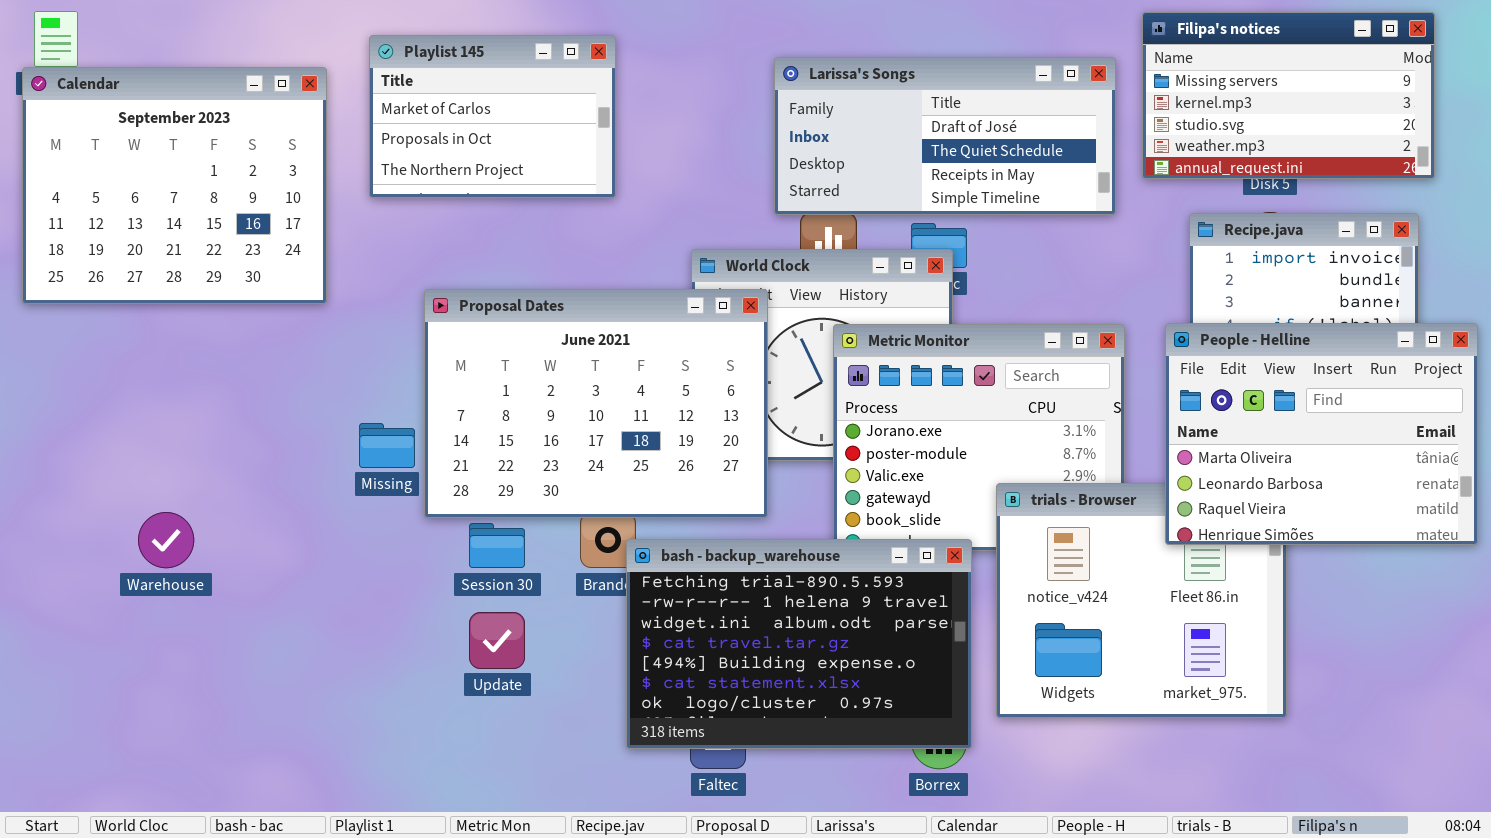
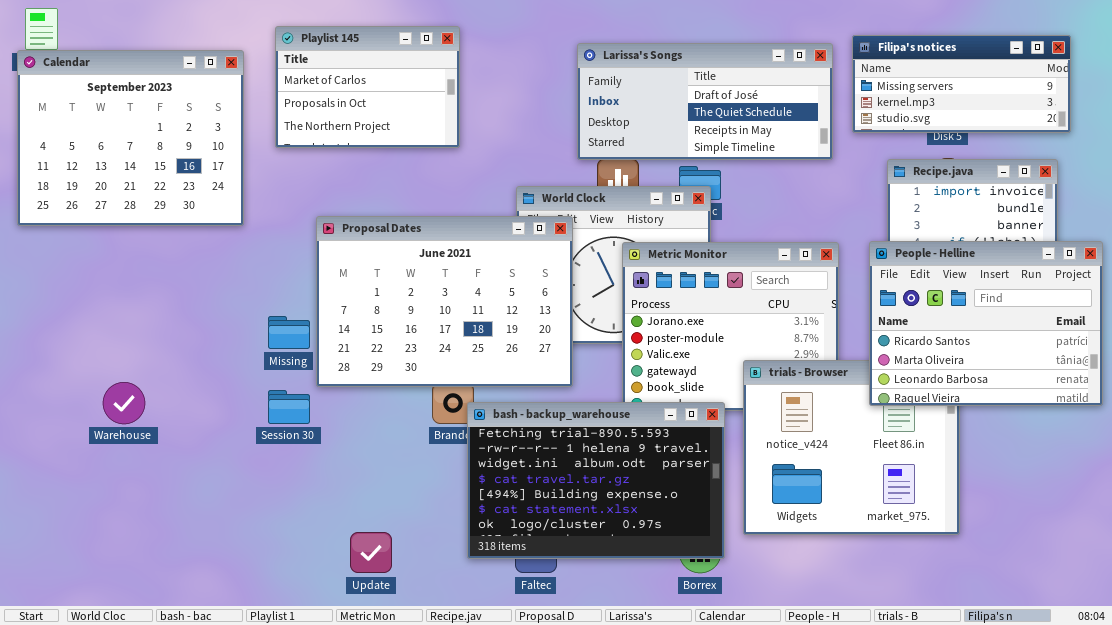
Filipa's notices: [1142,12,1435,179] -> [852,35,1071,133], resized
People - Helline: [1165,323,1478,545] -> [869,241,1103,406], scrolled up 1 row
Session 30: [469,523,525,568] -> [268,390,310,424], moved
Update: [469,612,525,669] -> [350,532,392,573], moved

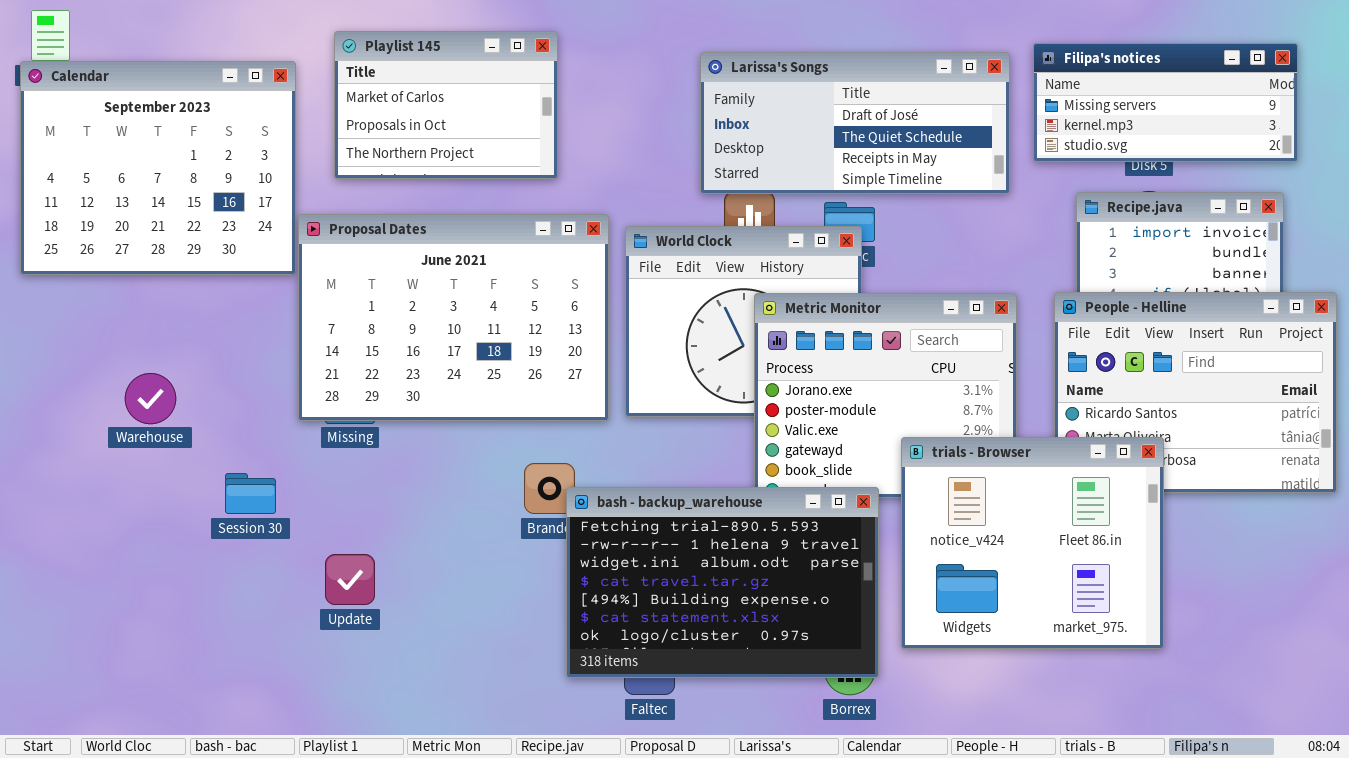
Proposal Dates: [316,216,573,387] -> [298,214,609,421], moved
trials - Browser: [743,360,960,535] -> [901,437,1164,649], raised
Warehouse: [103,382,145,424] -> [125,373,176,424], moved
Session 30: [268,390,310,424] -> [225,473,276,514], moved
Update: [350,532,392,573] -> [325,554,375,605], moved

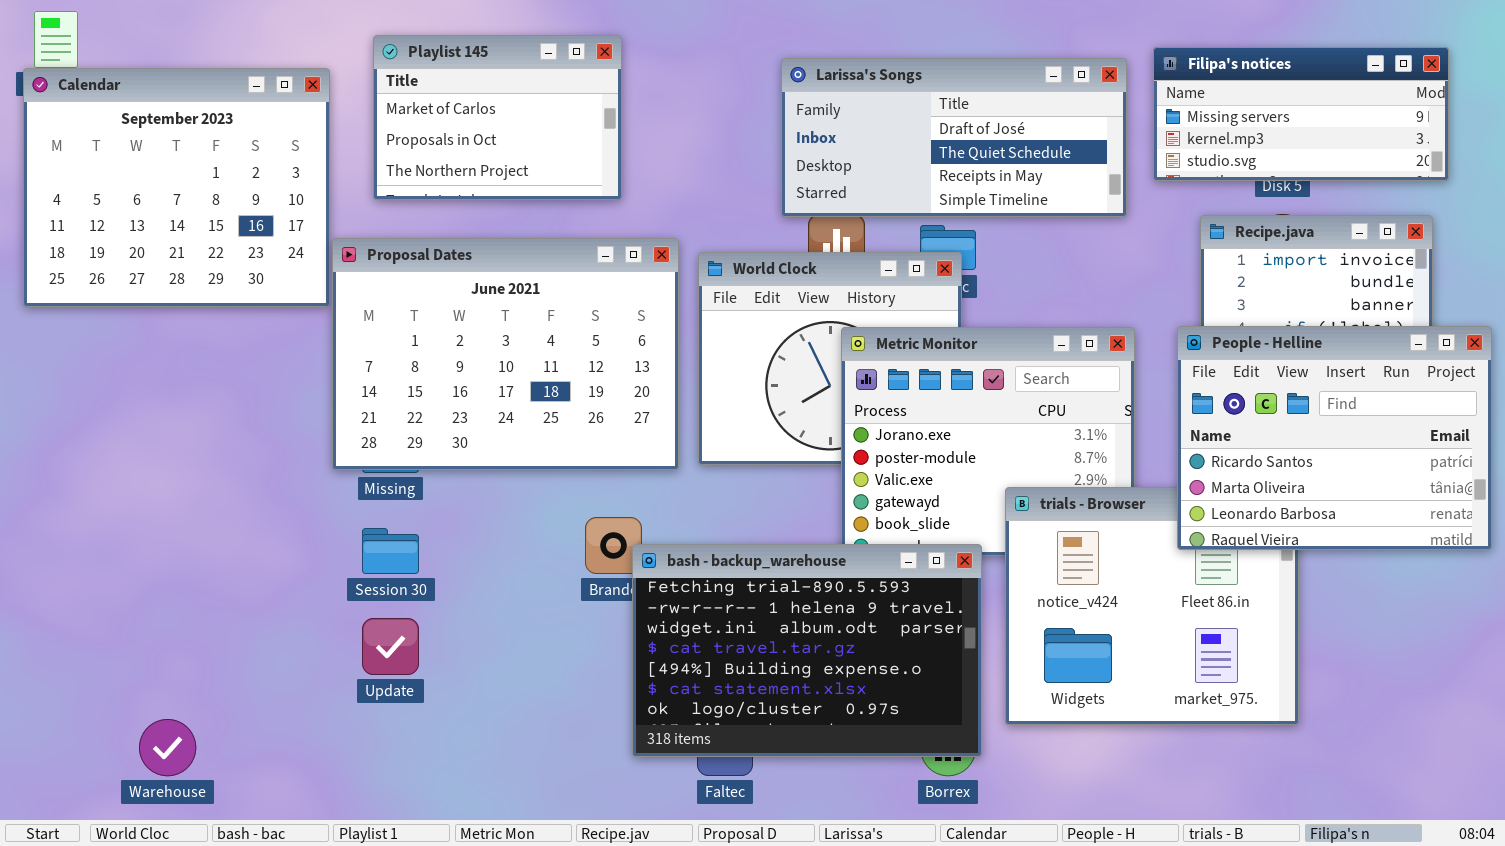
People - Helline: [1054,292,1337,493] -> [1177,326,1492,550], raised
Warehouse: [125,373,176,424] -> [139,719,196,776], moved
Session 30: [225,473,276,514] -> [362,528,419,574], moved

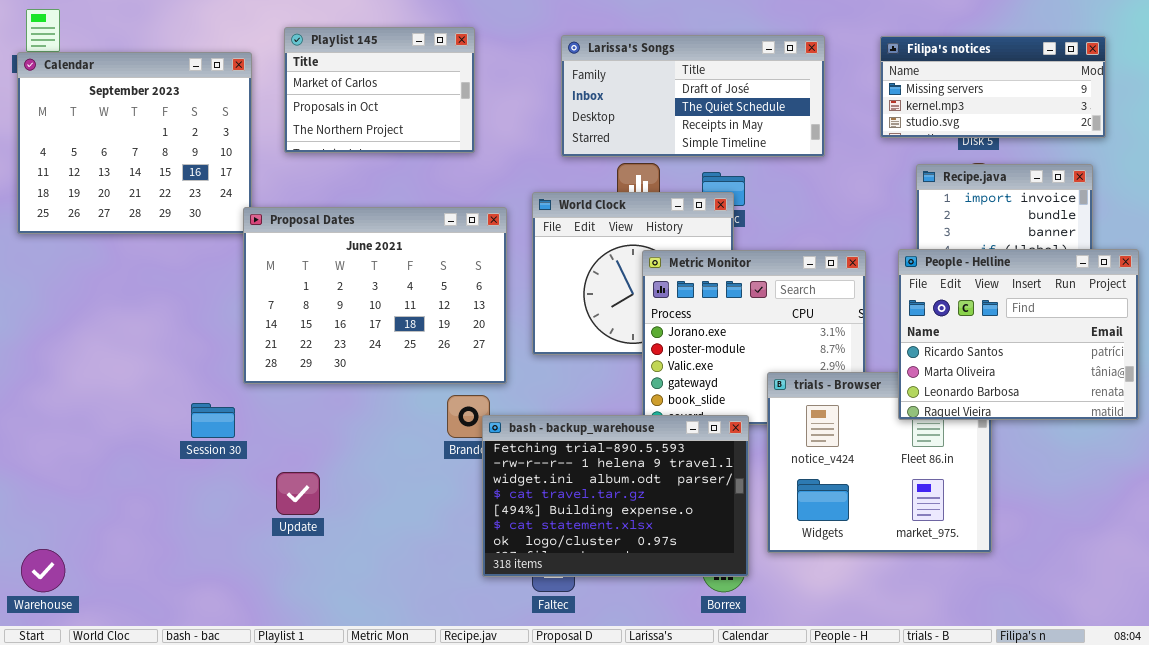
Larissa's Songs: [781,58,1127,217] -> [561,35,825,157], moved
Proposal Dates: [332,238,679,470] -> [243,207,507,384], moved
Session 30: [362,528,419,574] -> [191,403,235,438], moved
Warehouse: [139,719,196,776] -> [21,549,65,592], moved

